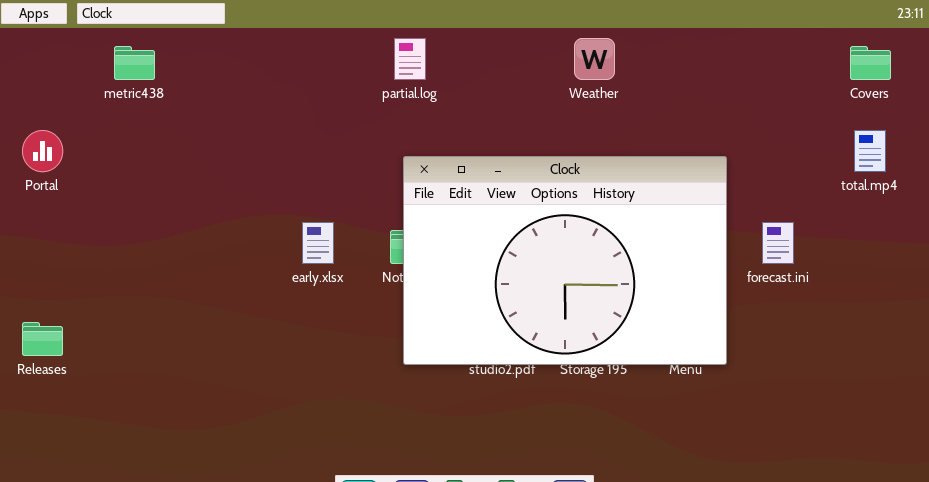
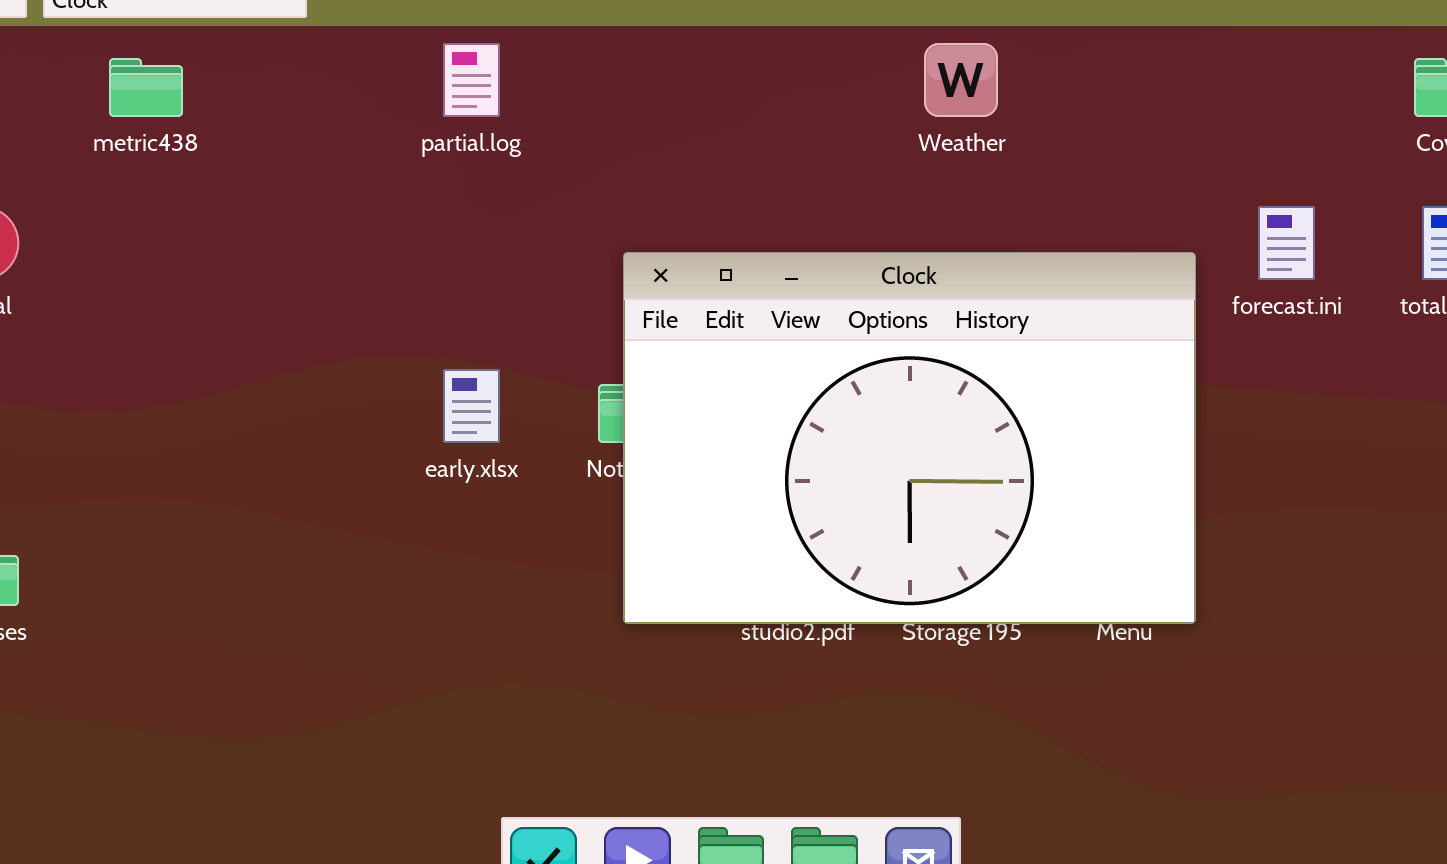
partial.log: [394,38,426,80] -> [443,43,500,117], moved
forecast.ini: [762,222,794,264] -> [1258,206,1315,280], moved

